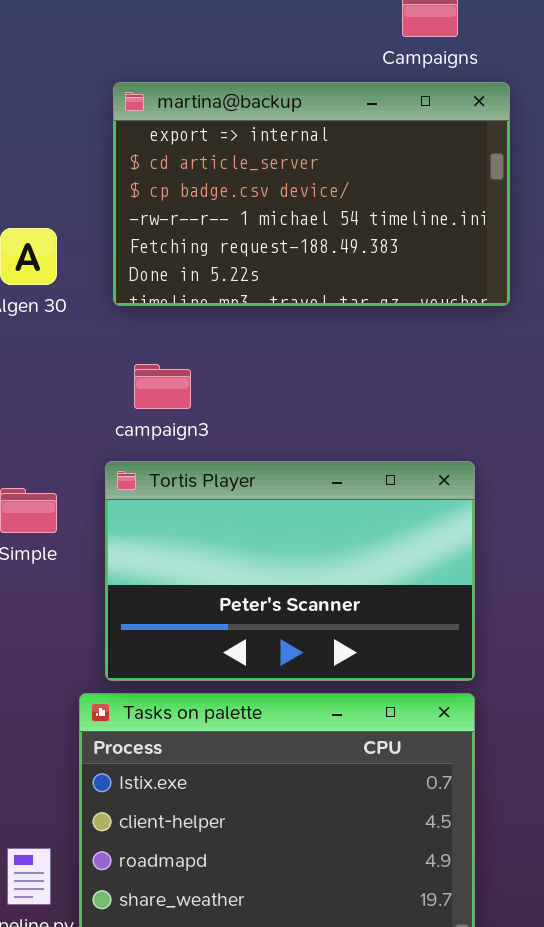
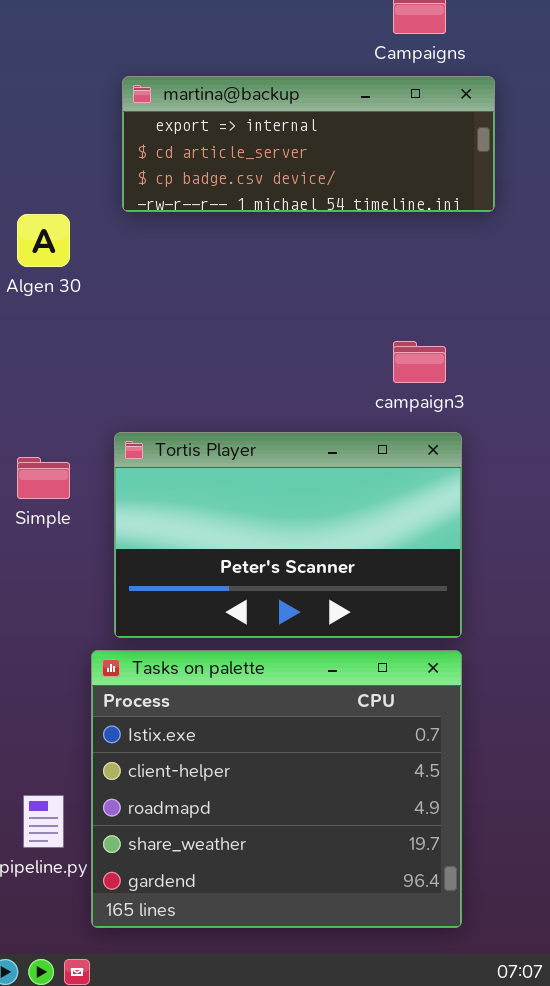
martina@backup: [113,82,510,306] -> [122,76,495,212], resized
campaign3: [134,364,191,409] -> [393,341,446,383], moved

